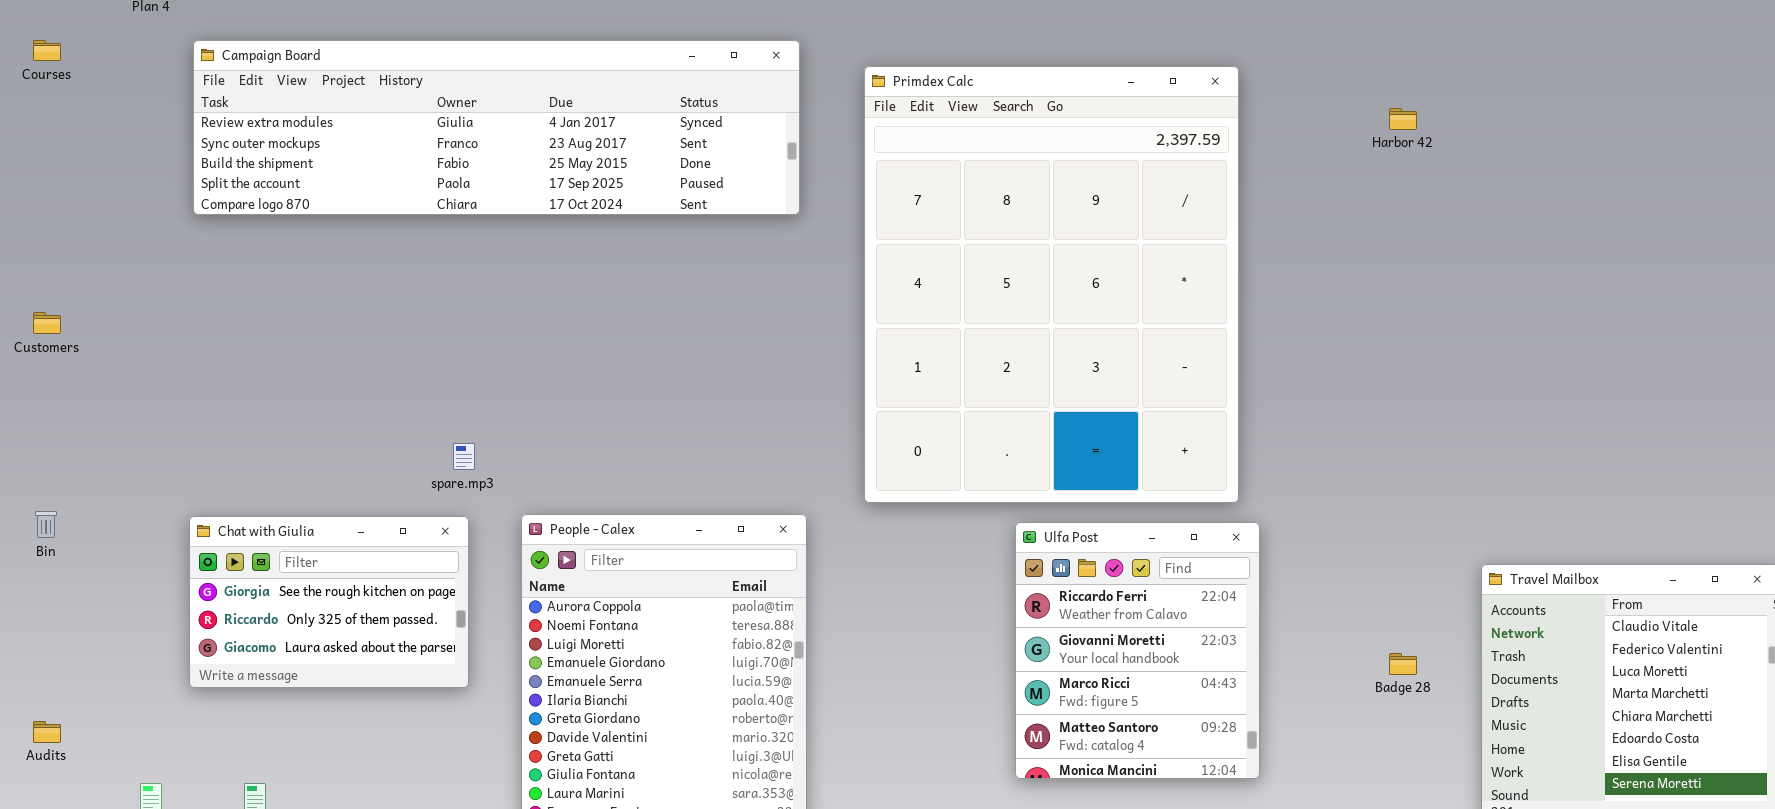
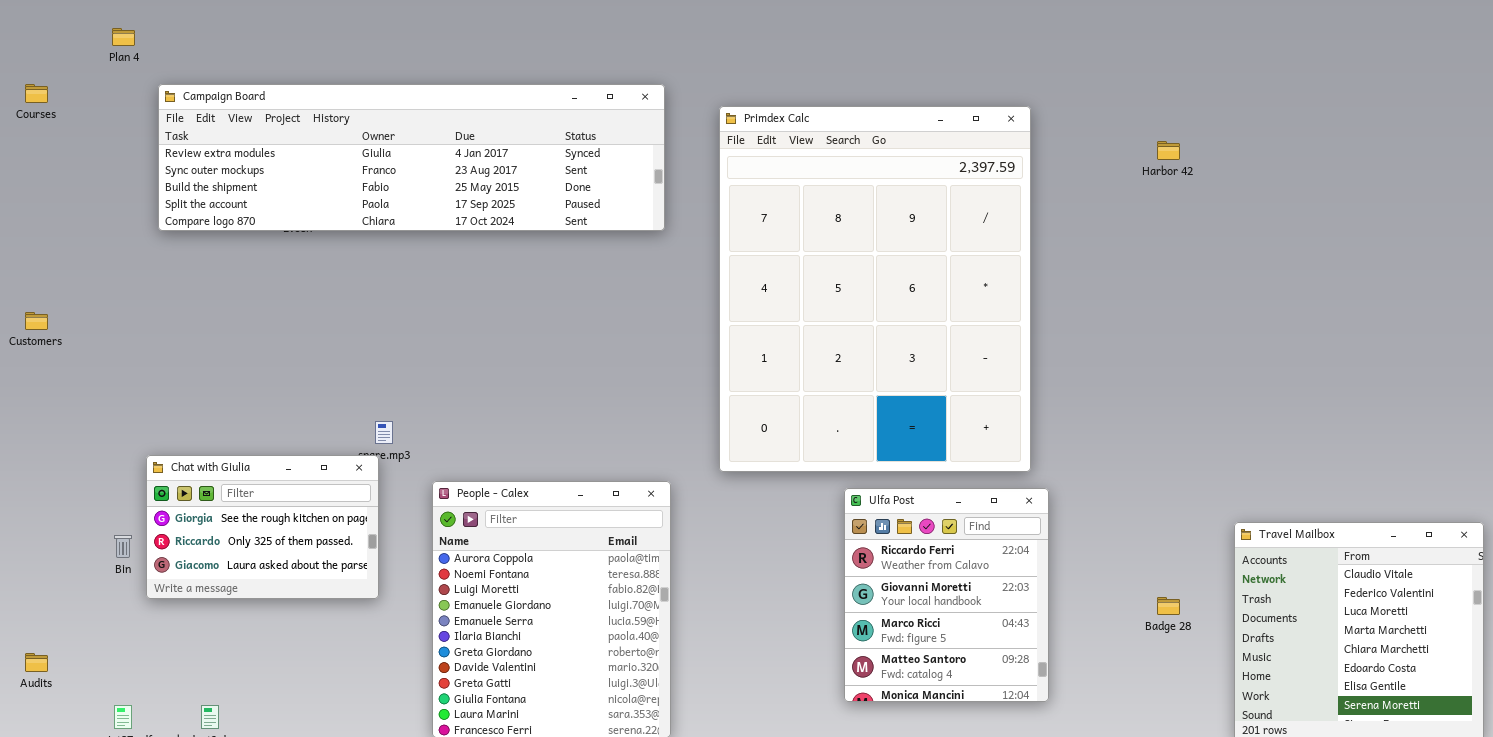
Bin: [35,511,57,538] -> [114,535,132,558], moved
Chat with Giulia: [189,516,469,688] -> [146,455,379,599], moved

